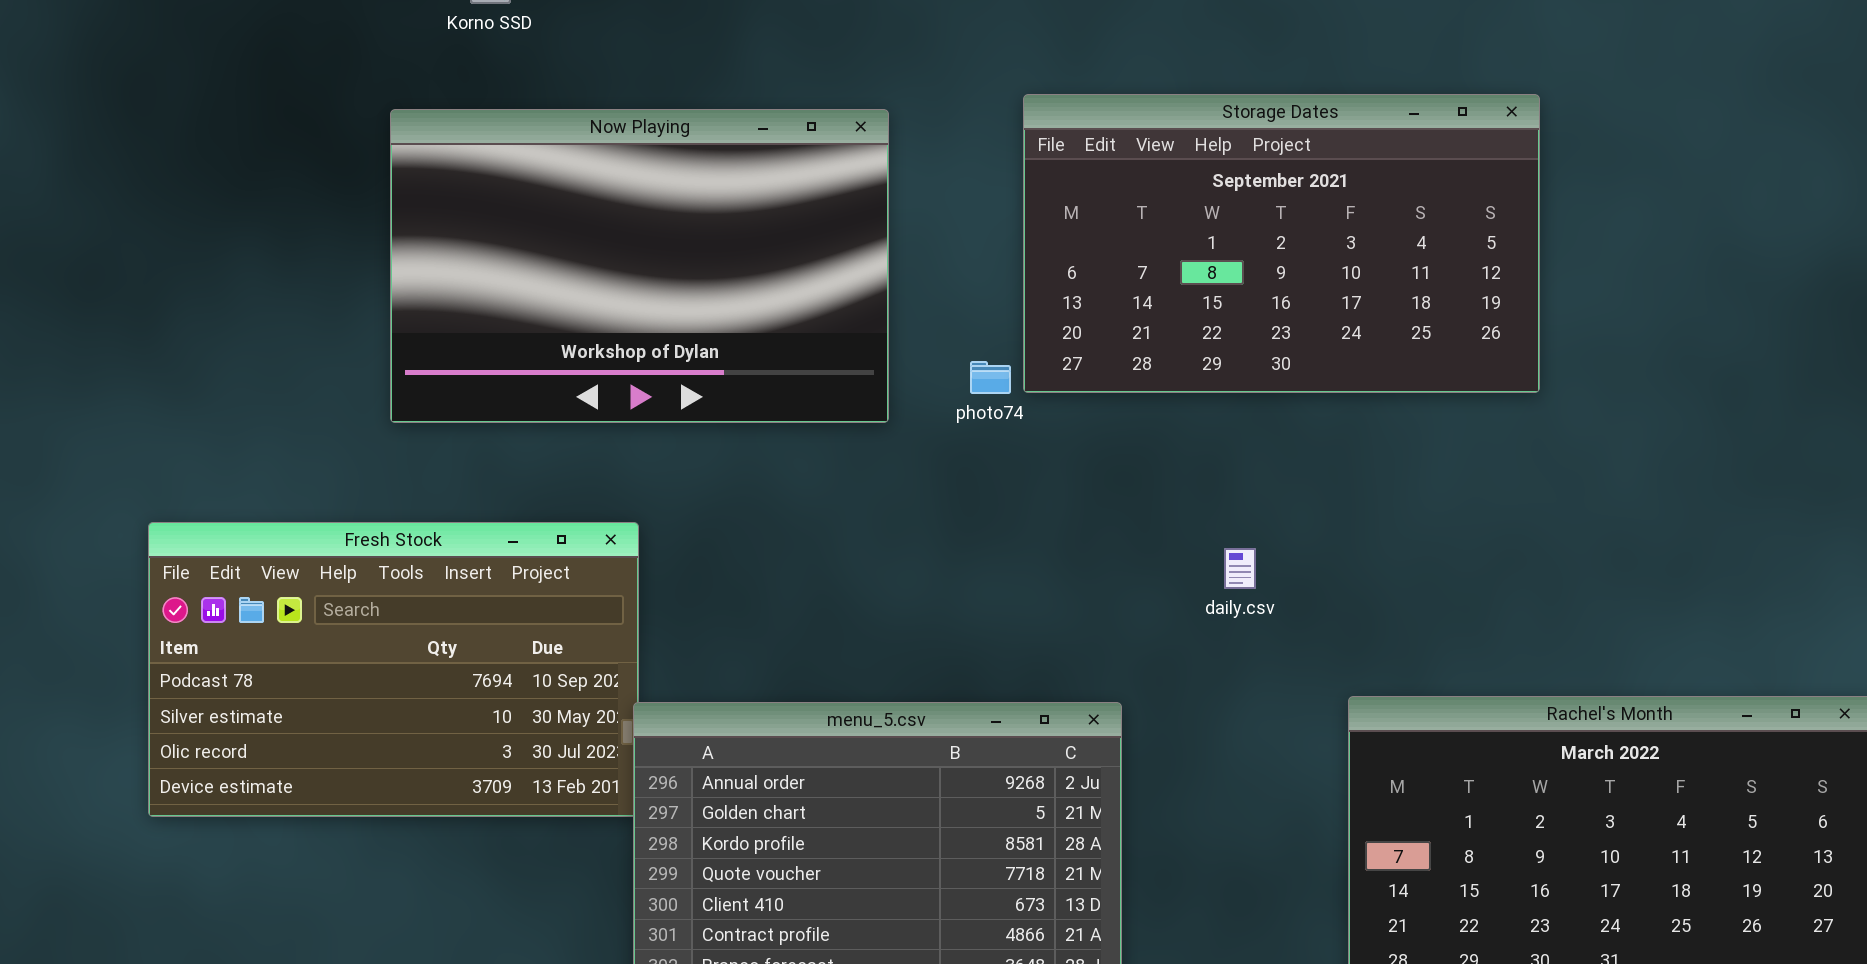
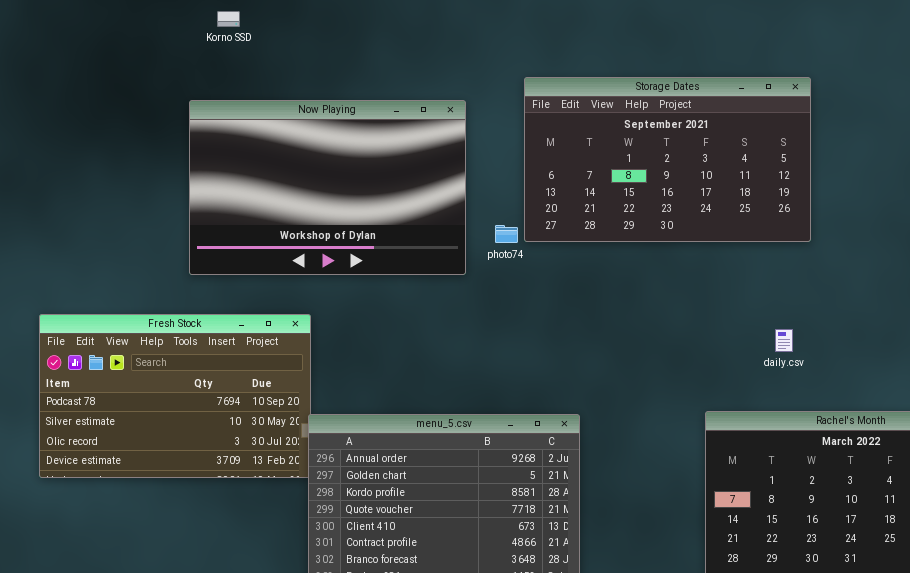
Now Playing: [390,109,889,423] -> [189,100,466,275], moved
daily.csv: [1224,548,1256,589] -> [775,329,793,352], moved

